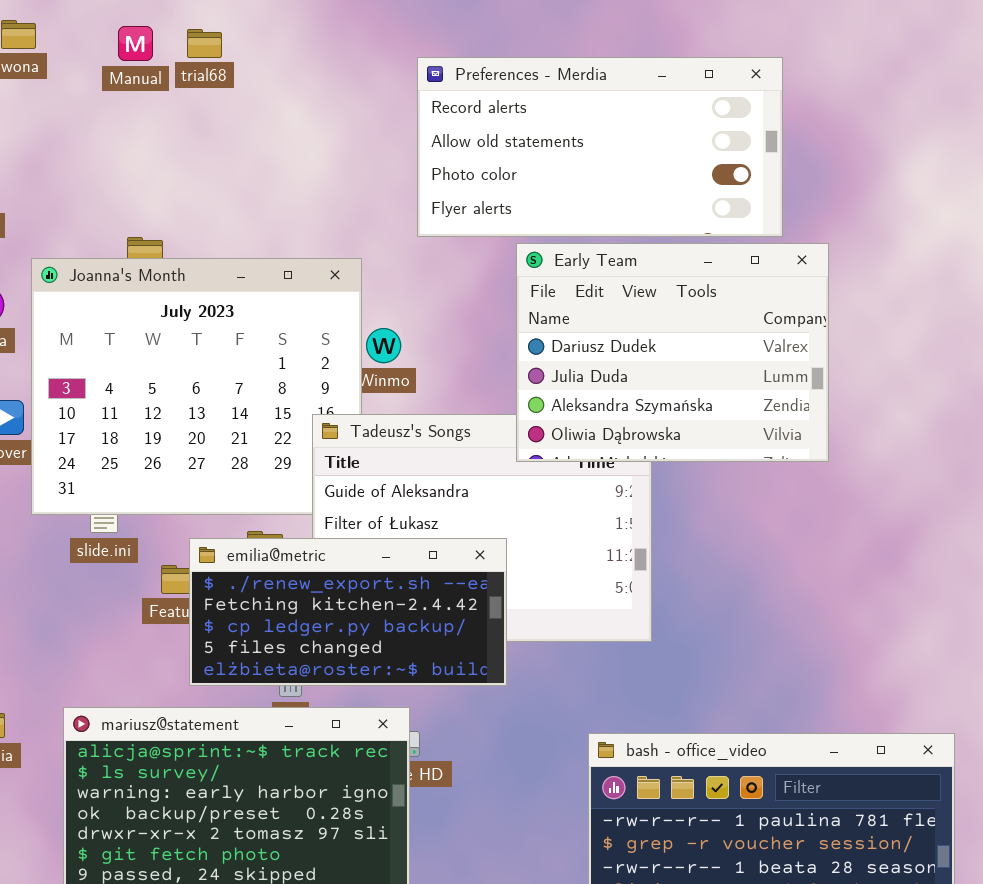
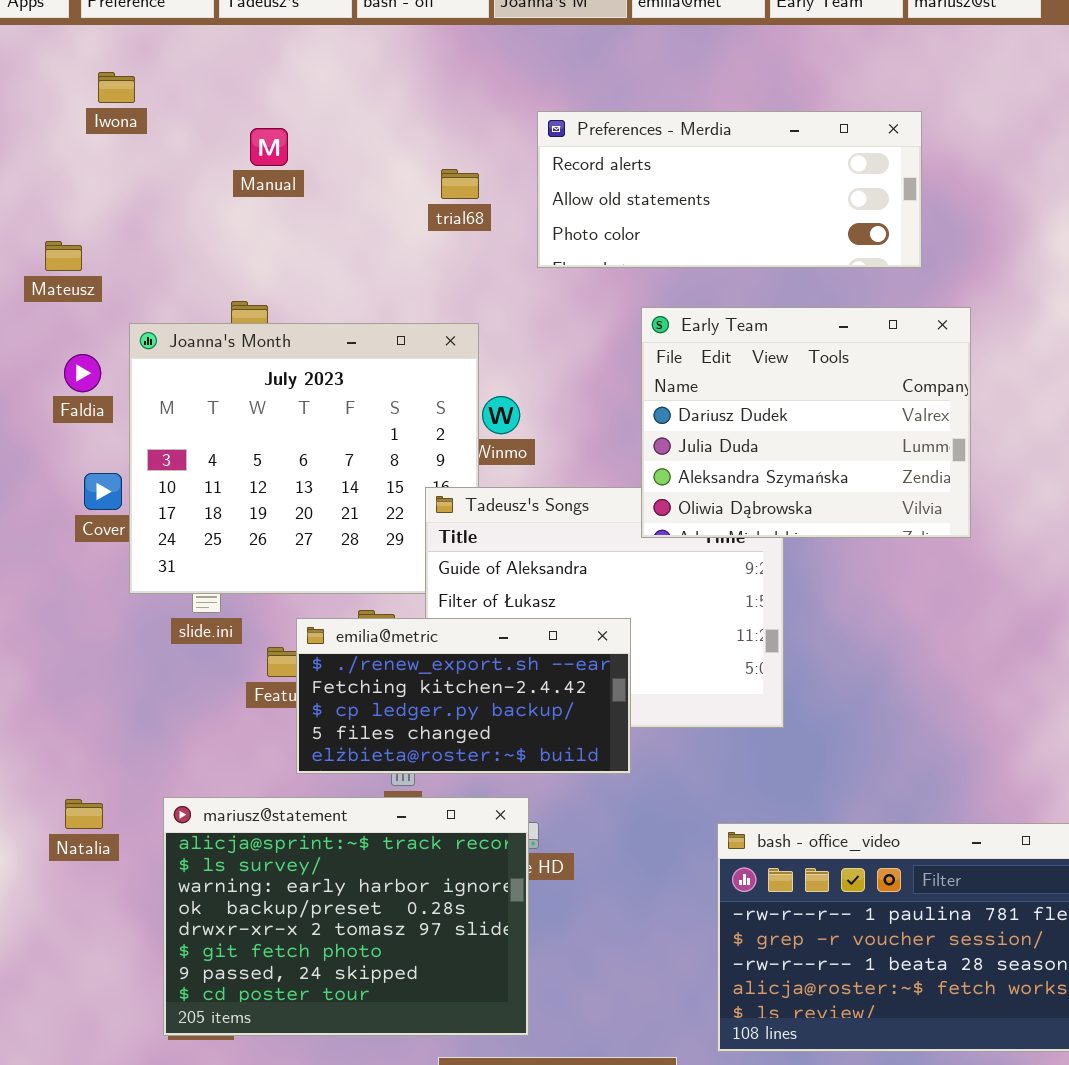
Manual: [118,26,153,61] -> [250,128,288,166], moved
trial68: [187,29,222,58] -> [441,169,479,199], moved
Preferences - Merdia: [417,57,783,237] -> [537,111,922,268], resized

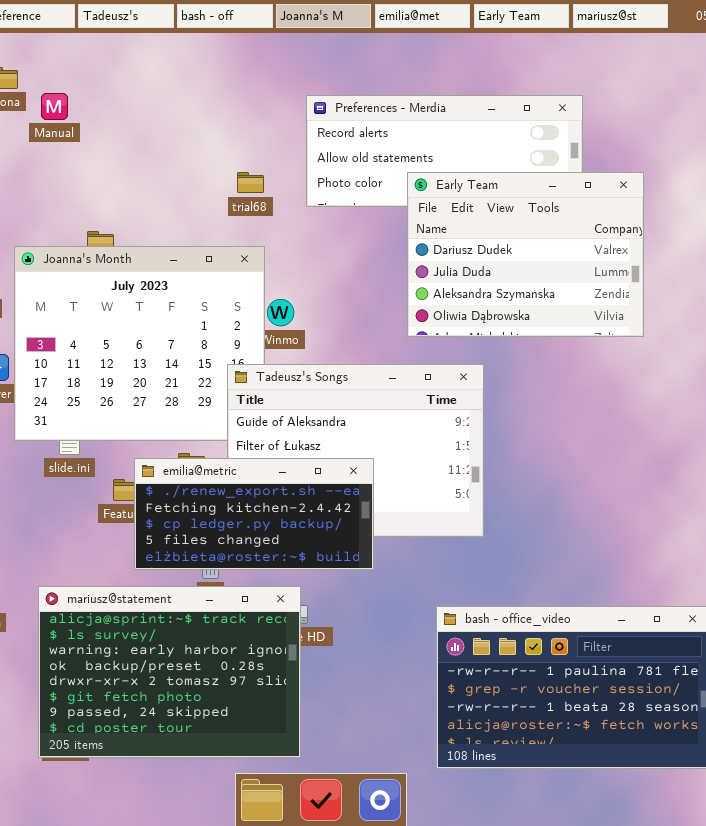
Manual: [250,128,288,166] -> [41,93,68,120], moved
trial68: [441,169,479,199] -> [237,172,264,193], moved
Early Team: [641,307,971,538] -> [407,172,644,337], moved

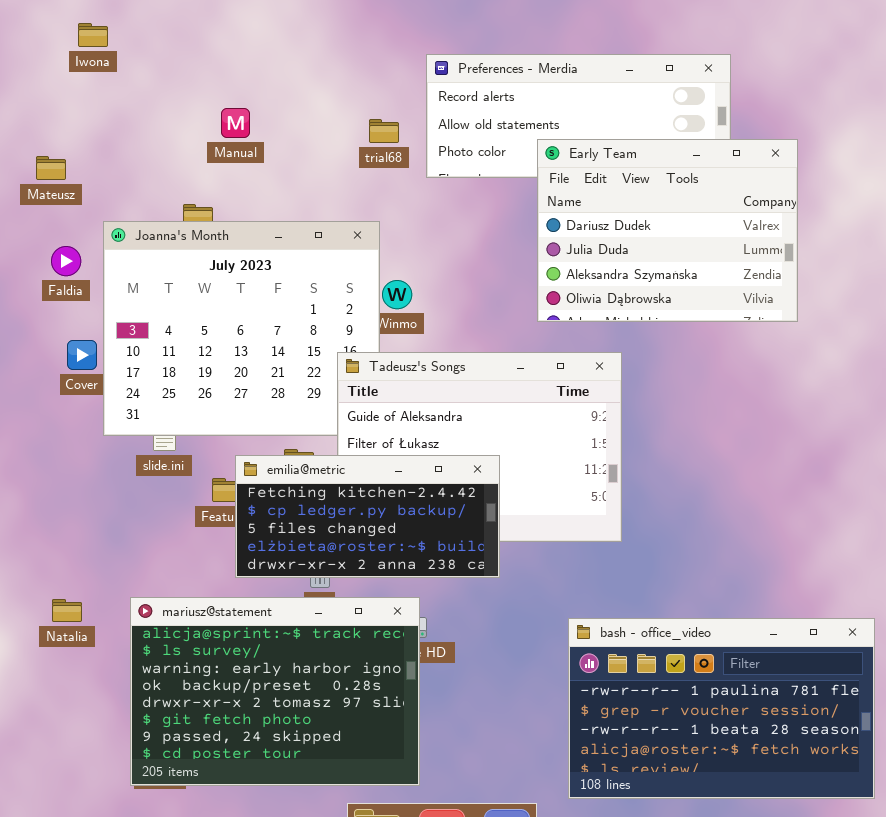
Manual: [41,93,68,120] -> [221,108,250,138], moved
trial68: [237,172,264,193] -> [369,119,399,143], moved
emilia@metric: [134,458,374,570] -> [235,455,500,578], scrolled down 1 row

